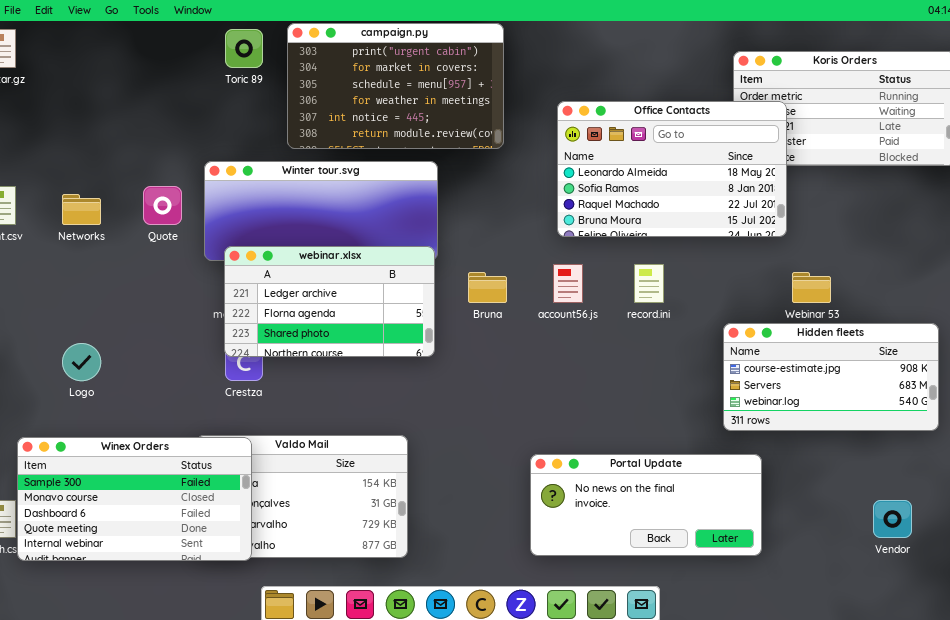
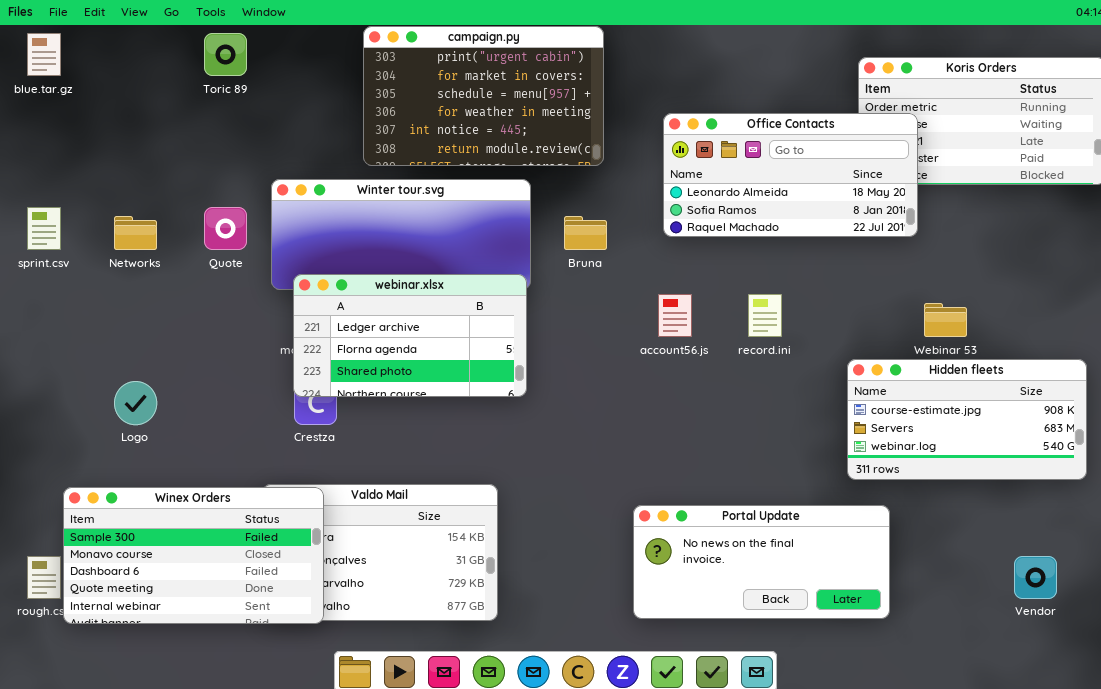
Toric 89: [225,29,263,68] -> [204,33,247,76], moved
Office Contacts: [557,101,787,237] -> [663,113,918,237], resized
Bruna: [468,272,507,303] -> [564,216,607,250], moved

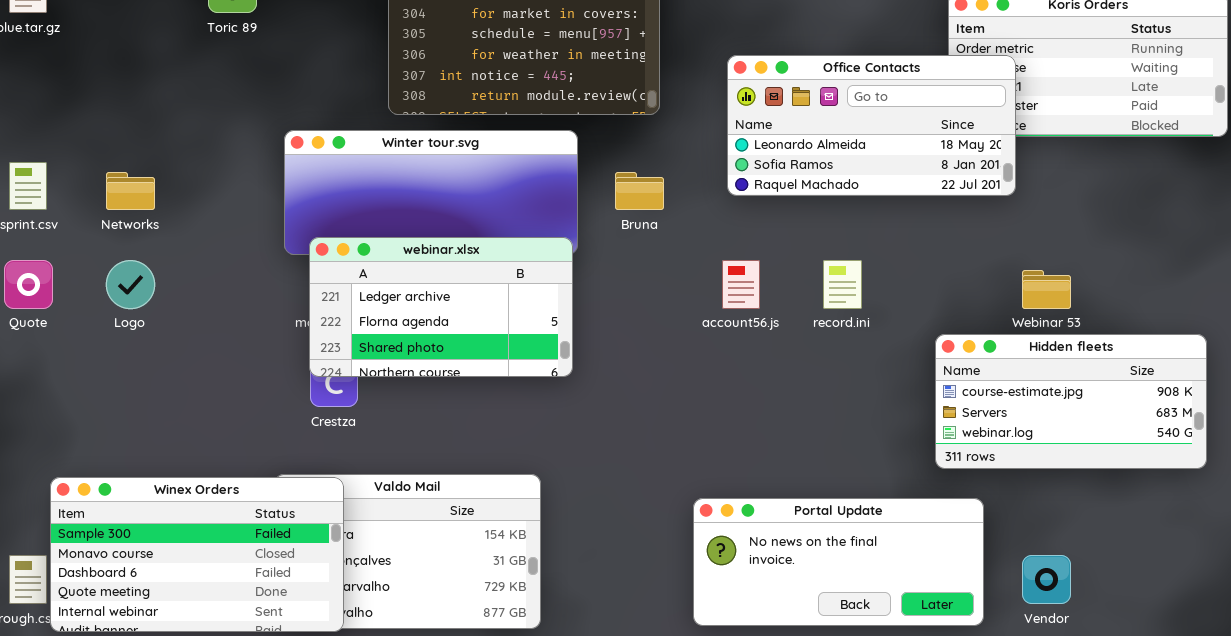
Quote: [204,207,247,250] -> [4,260,53,309], moved
Logo: [114,381,157,425] -> [106,260,155,309], moved
Vendor: [1014,556,1057,599] -> [1022,555,1071,604], moved

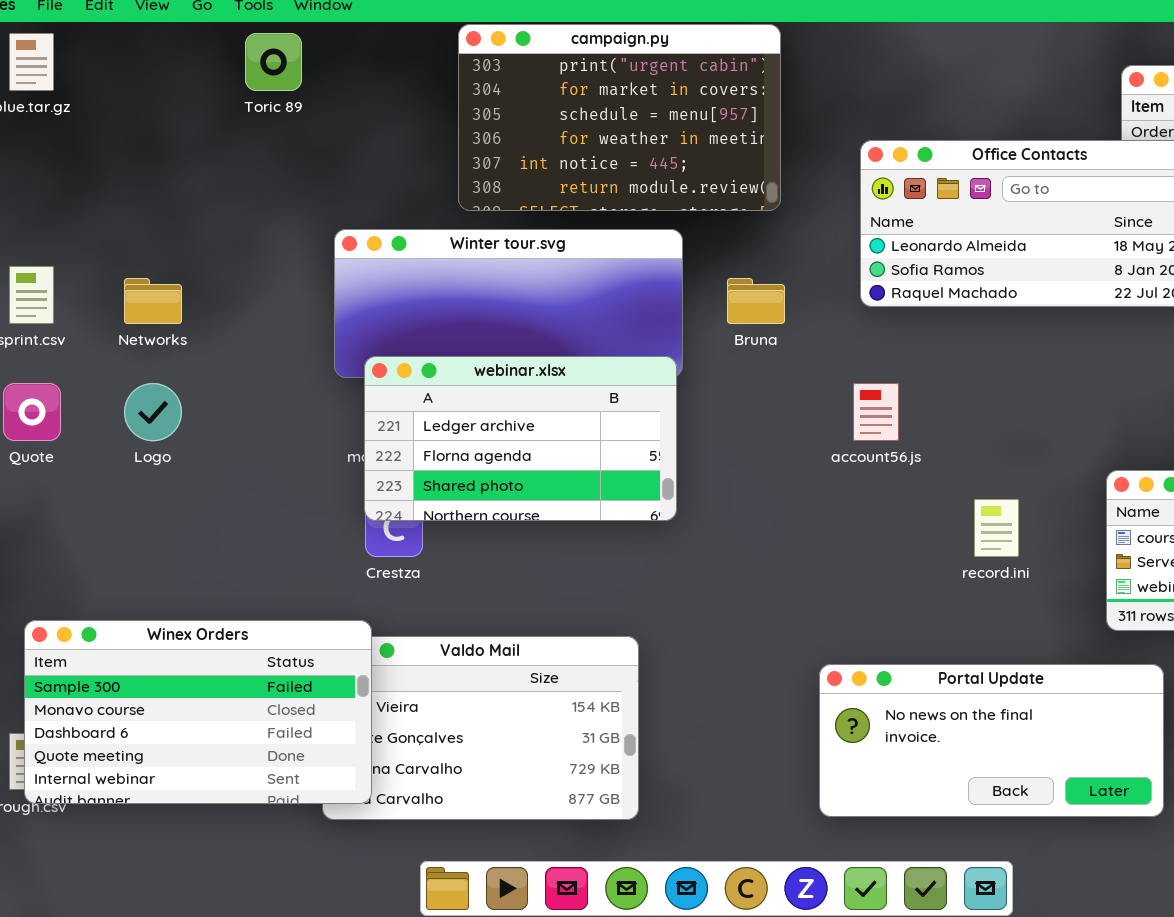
record.ini: [823,260,862,309] -> [974,499,1019,557], moved
Winex Orders: [50,477,344,632] -> [24,620,372,804], moved

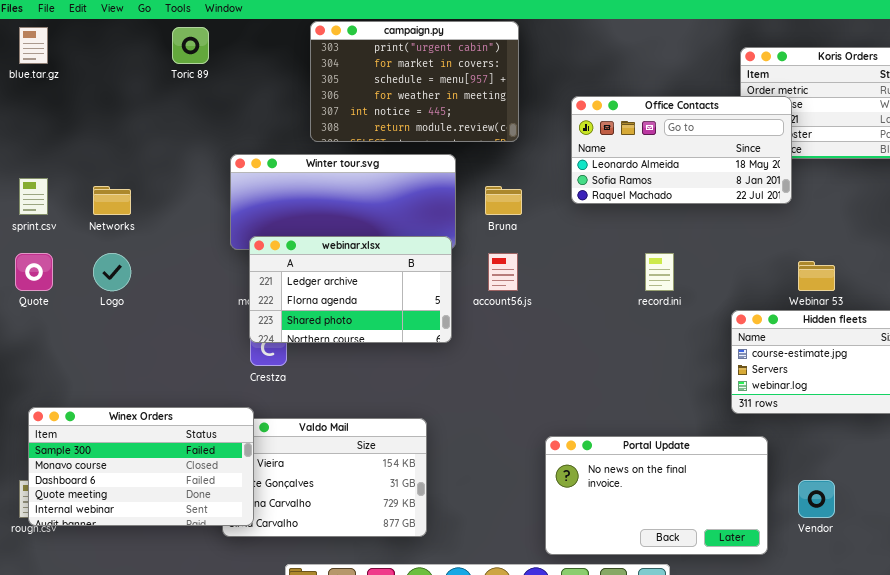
account56.js: [853,383,899,441] -> [488,253,518,291], moved
record.ini: [974,499,1019,557] -> [645,253,674,291], moved
Portal Update: [819,664,1164,817] -> [545,436,768,555], resized

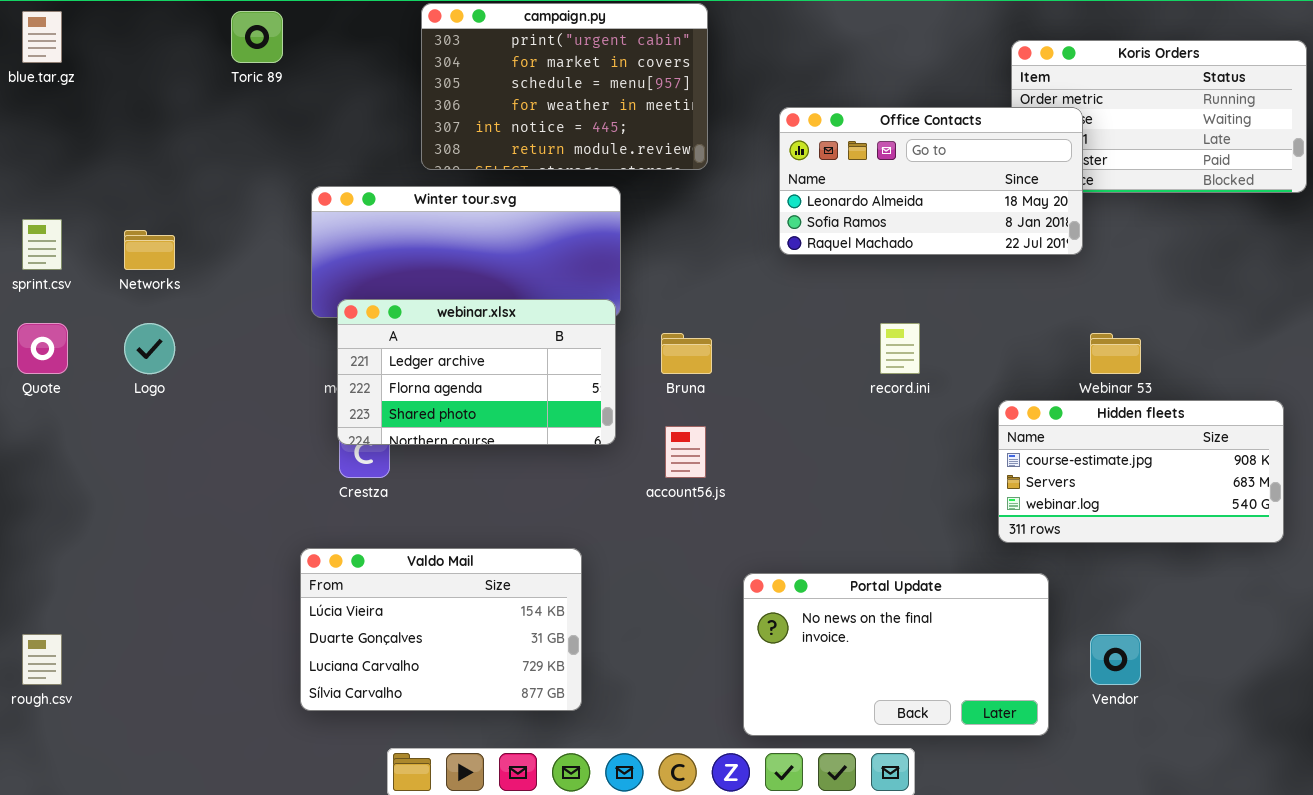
Bruna: [485,186,522,215] -> [661,333,712,374], moved
account56.js: [488,253,518,291] -> [665,426,706,478], moved
Winex Orders: [28,407,254,526] -> none, closed

